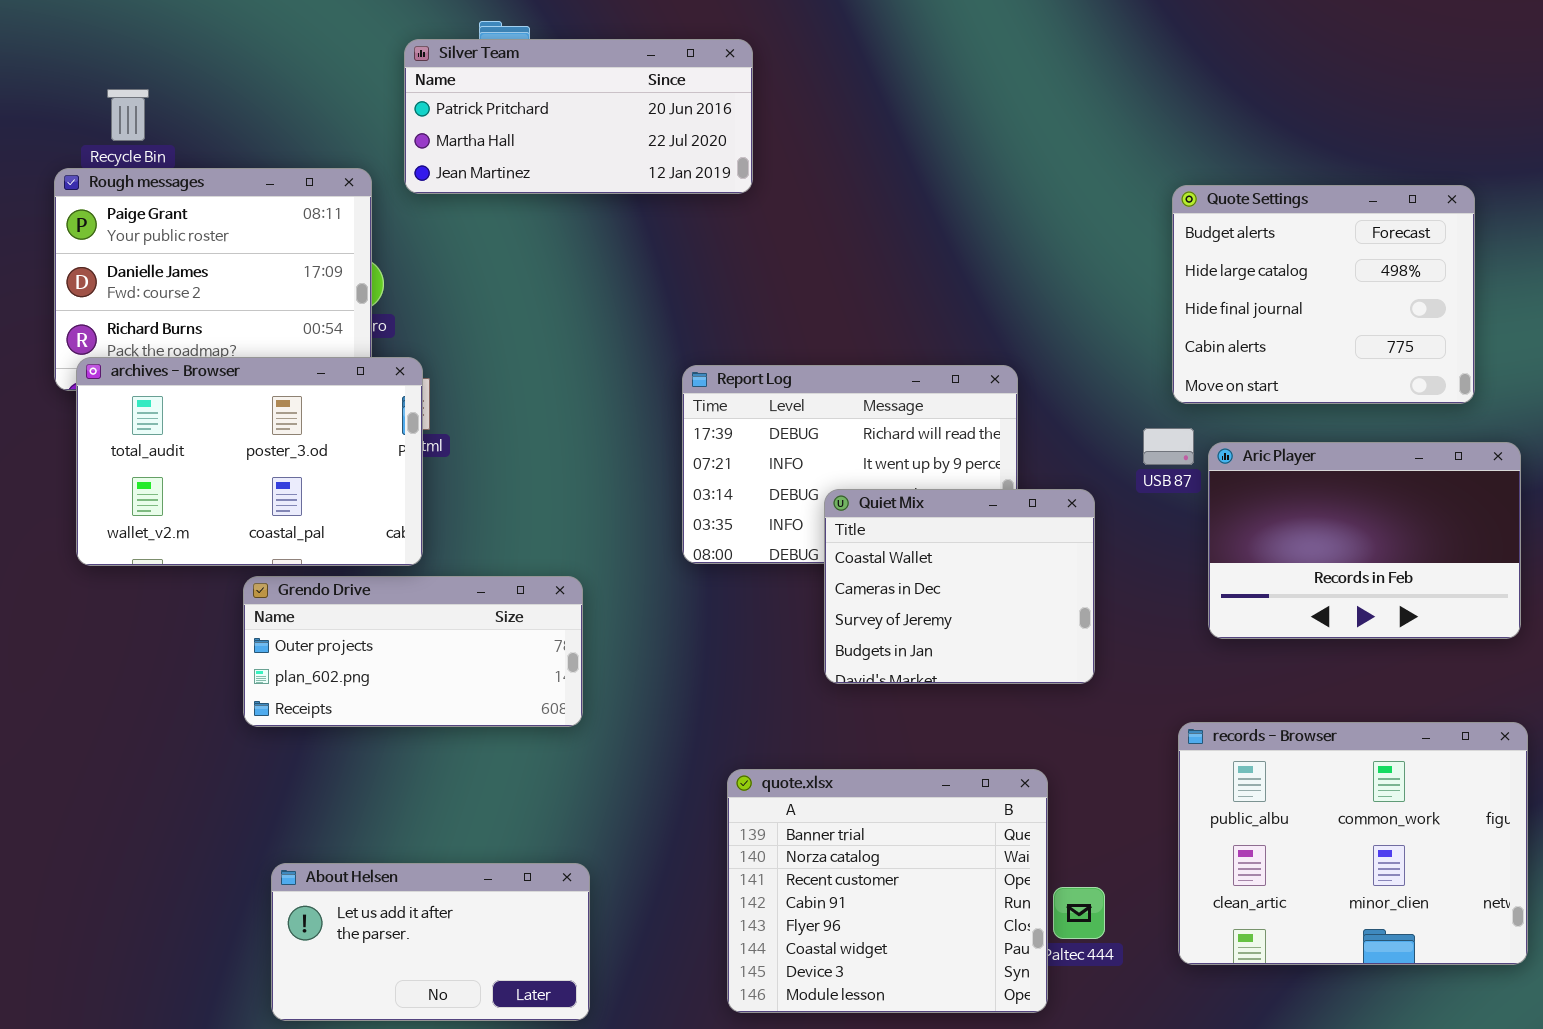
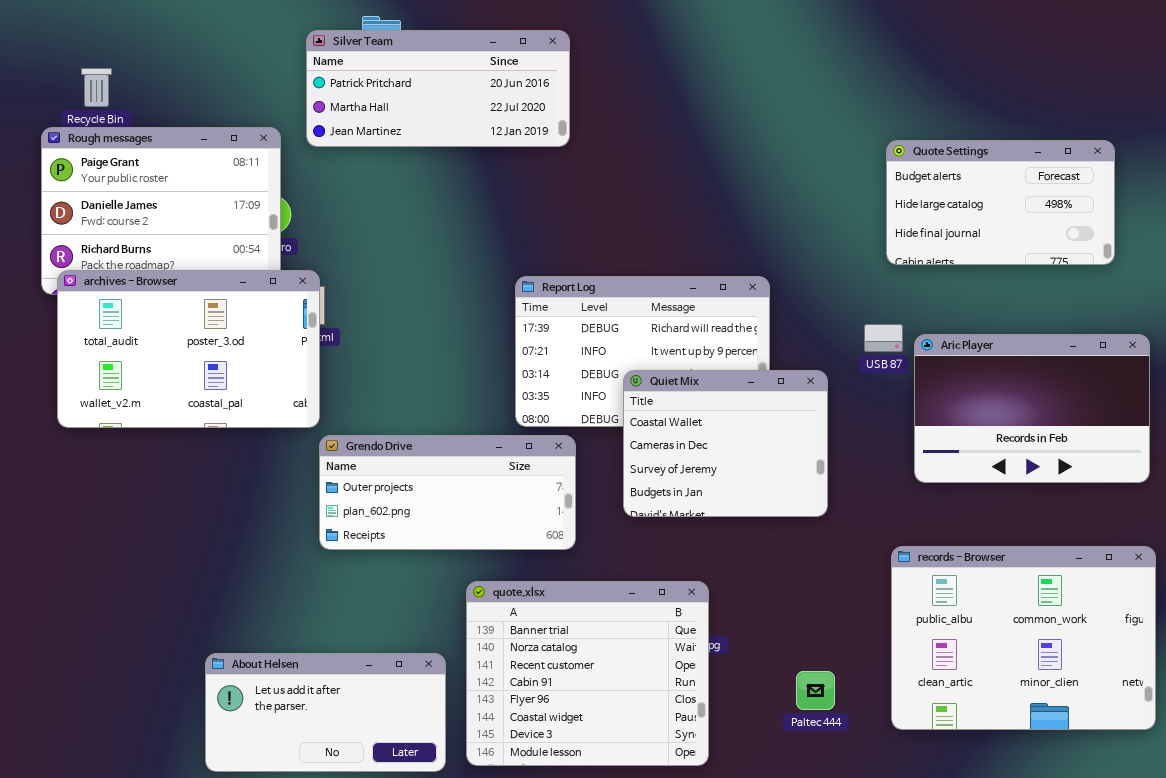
Quote Settings: [1172,185,1475,404] -> [886,140,1115,265], resized
Grendo Drive: [243,576,583,727] -> [319,435,576,550], moved
quote.xlsx: [727,769,1048,1013] -> [466,581,709,766], moved

